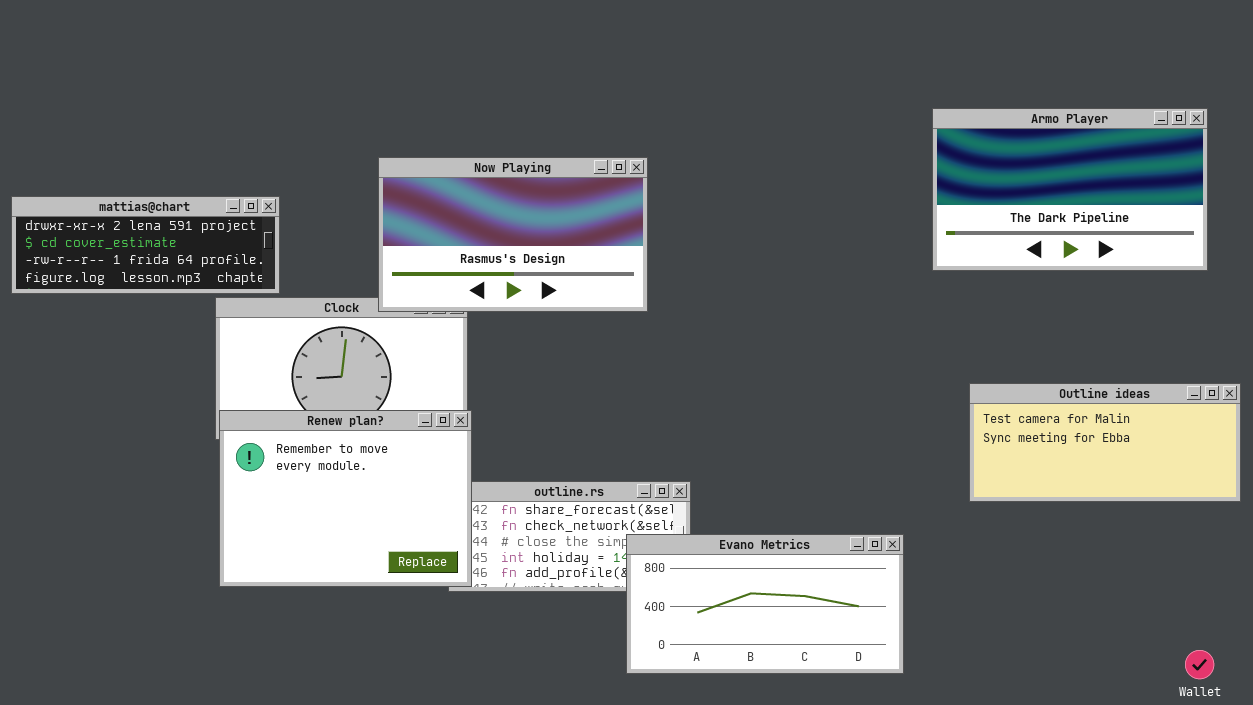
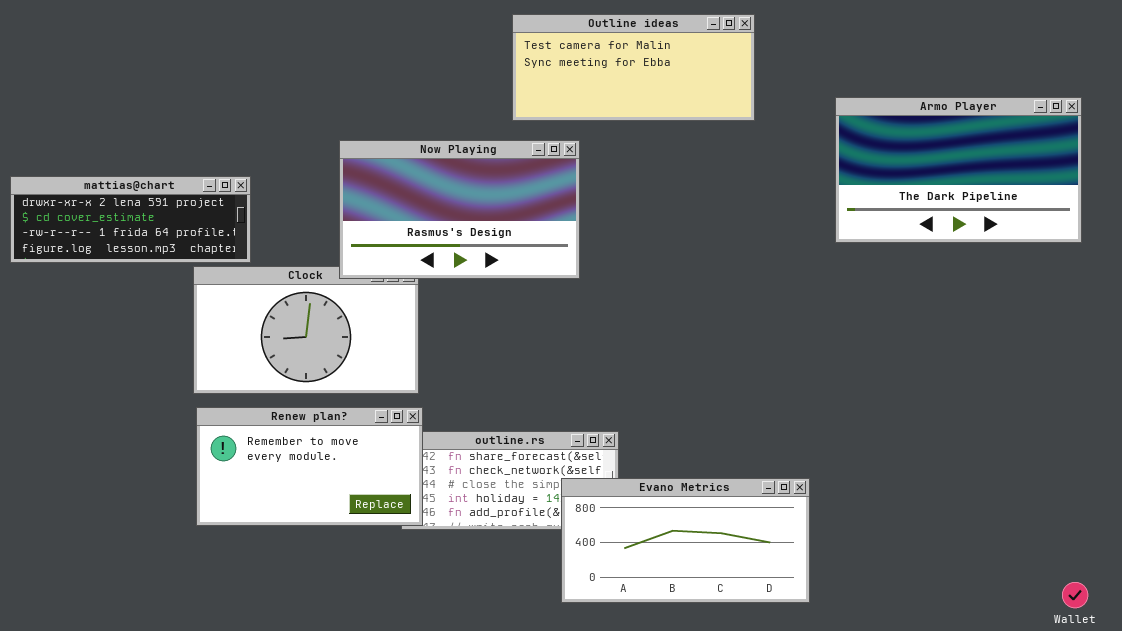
Outline ideas: [969,383,1241,502] -> [512,14,755,121], moved
Renew plan?: [219,410,472,587] -> [196,407,423,526], resized

